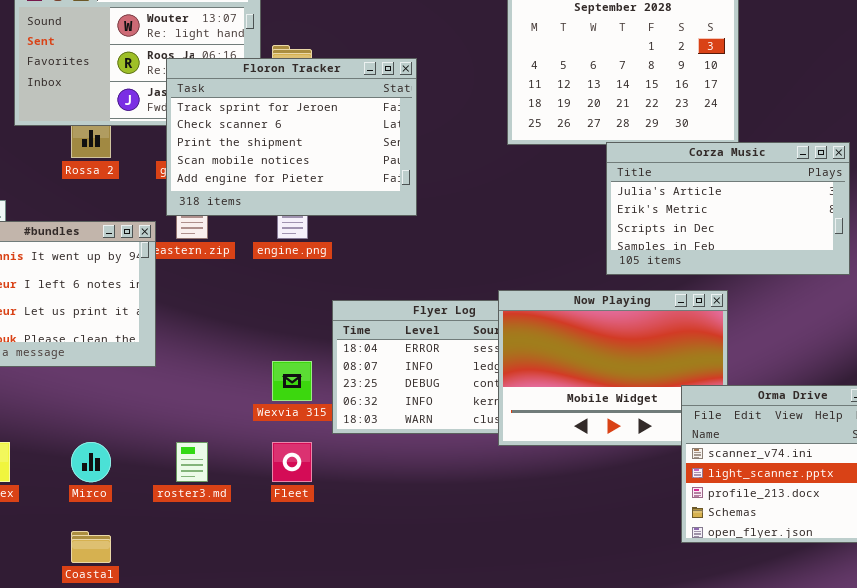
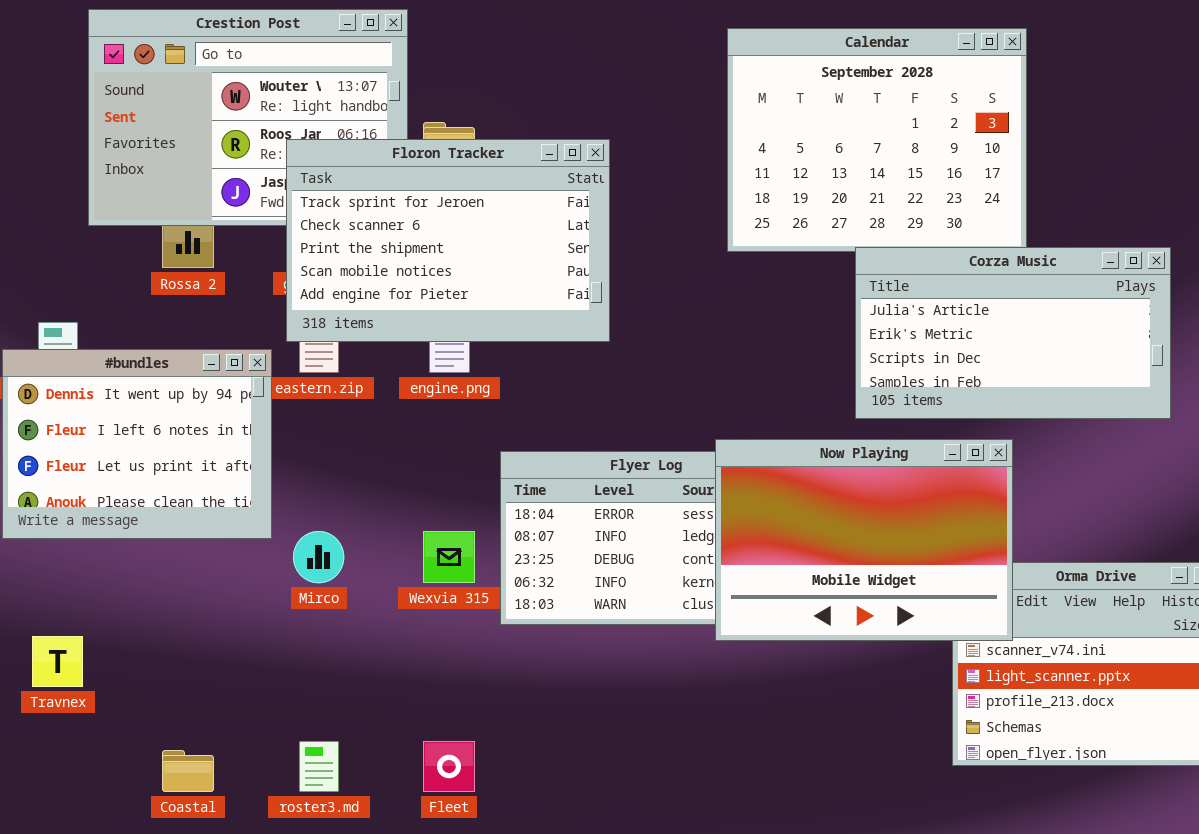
Now Playing: [498,290,728,446] -> [715,439,1013,641], raised
Mirco: [71,442,111,482] -> [293,531,344,583], moved
roster3.md: [176,442,208,482] -> [299,741,339,792], moved
Fleet: [272,442,312,482] -> [423,741,475,792], moved

